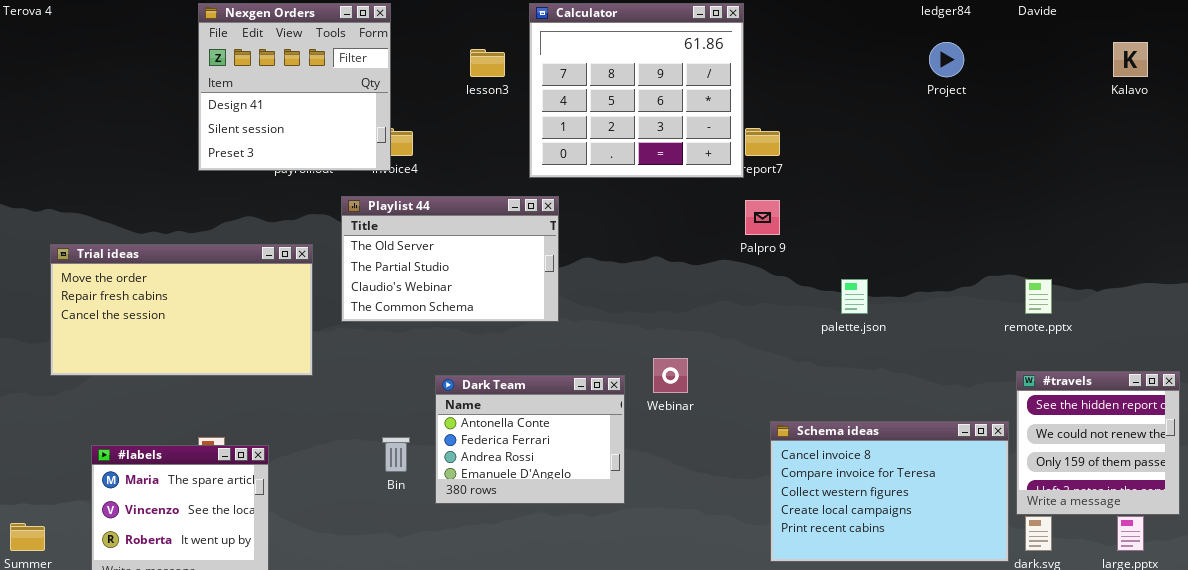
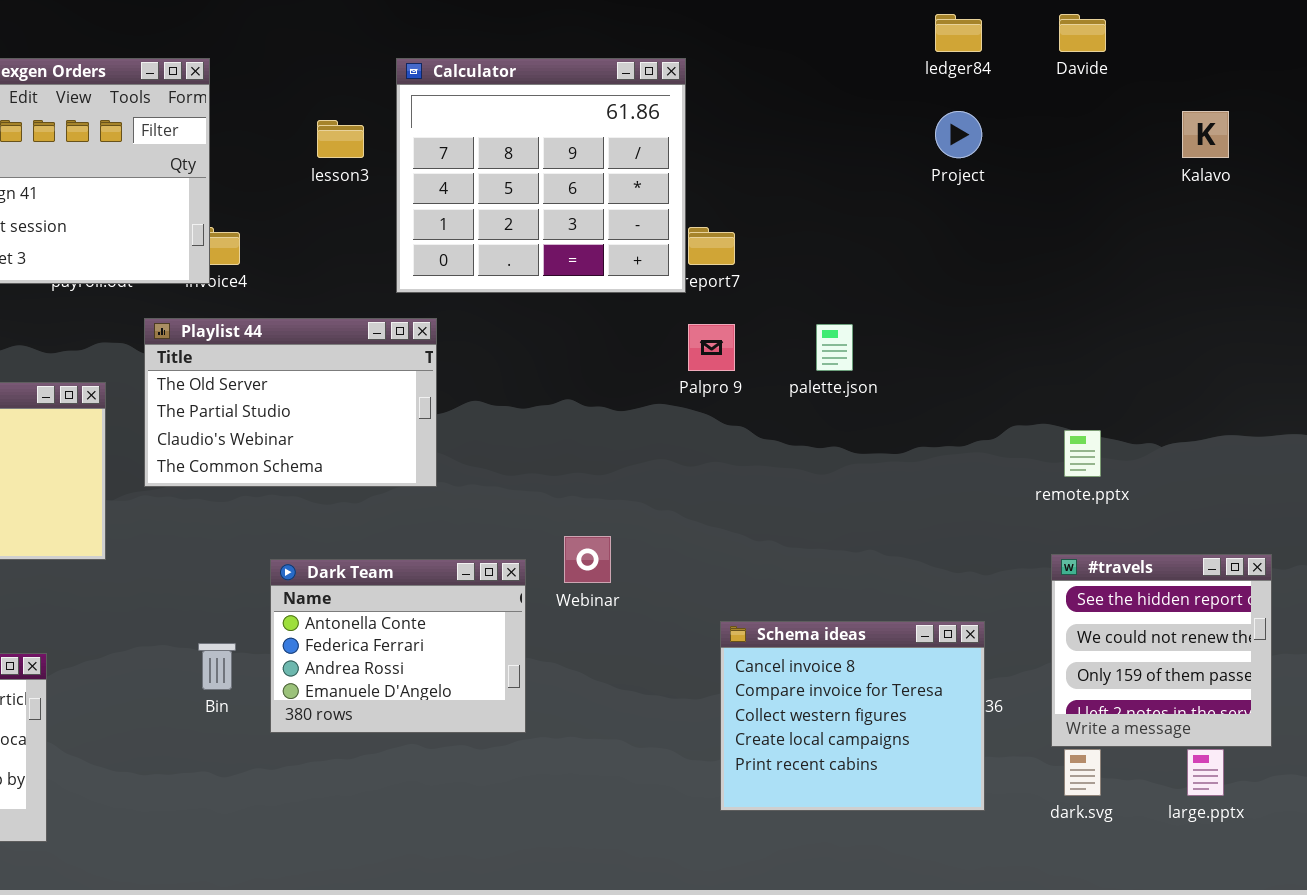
palette.json: [841,279,868,314] -> [816,324,853,371], moved
Schema ideas: [770,421,1009,562] -> [720,621,985,811], resized

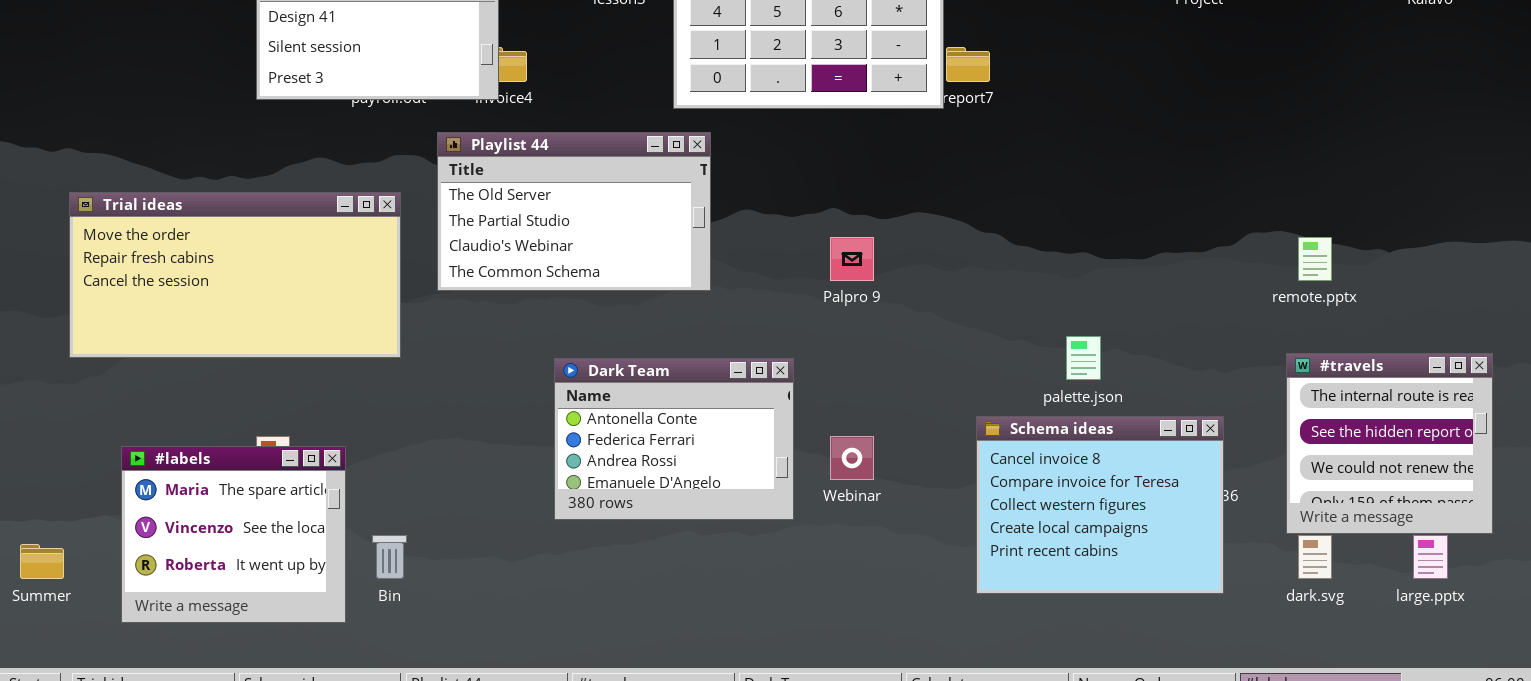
Palpro 9: [688,324,735,371] -> [830,237,874,281], moved
palette.json: [816,324,853,371] -> [1066,336,1101,380], moved
Webinar: [564,536,611,583] -> [830,436,874,480], moved
#travels: [1051,554,1272,747] -> [1286,353,1493,534], scrolled up 1 row
Bin: [198,643,236,690] -> [372,535,407,579], moved

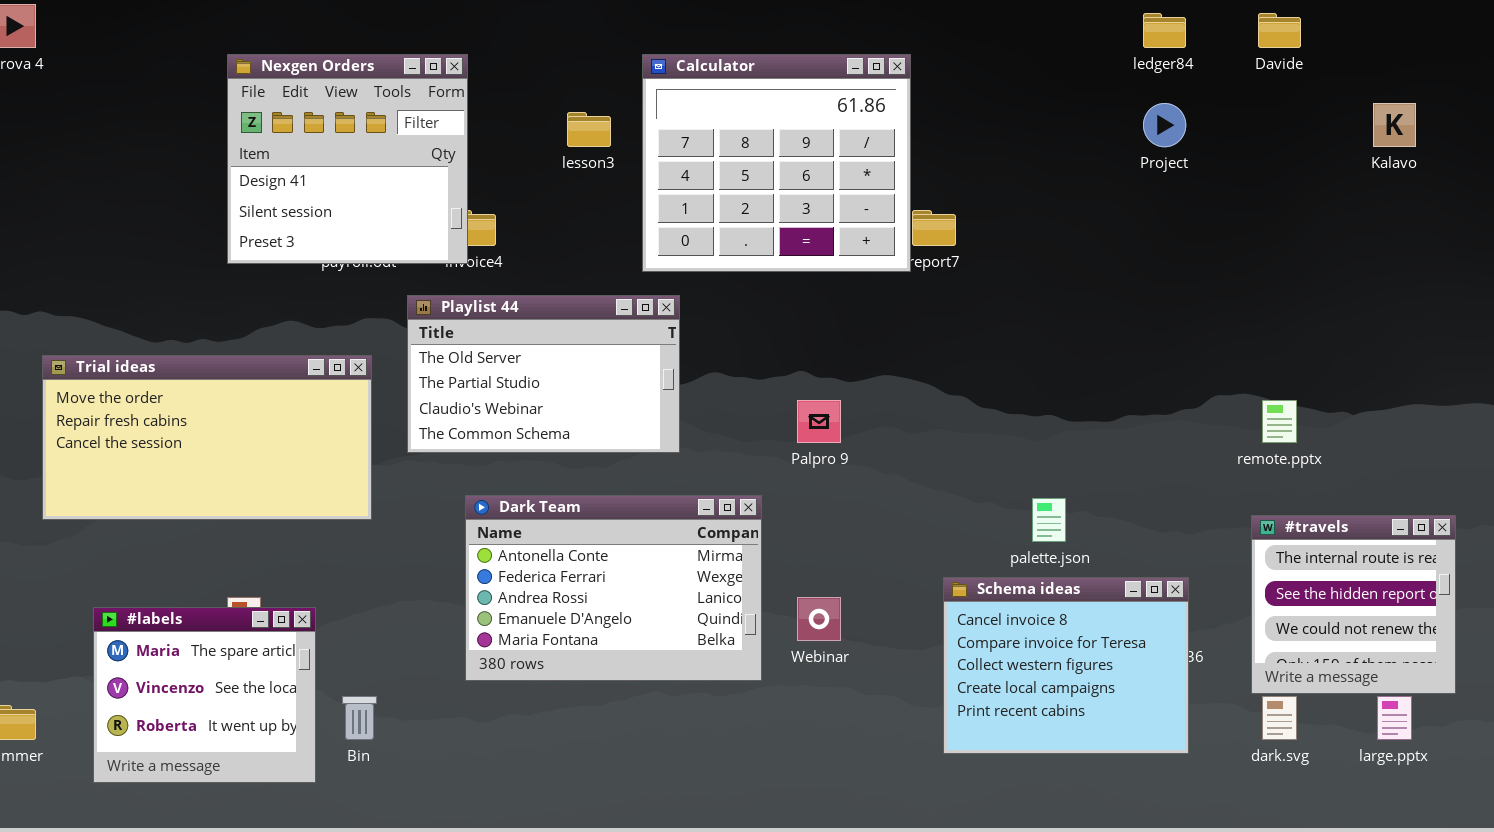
Dark Team: [554,358,794,520] -> [465,495,762,681], resized

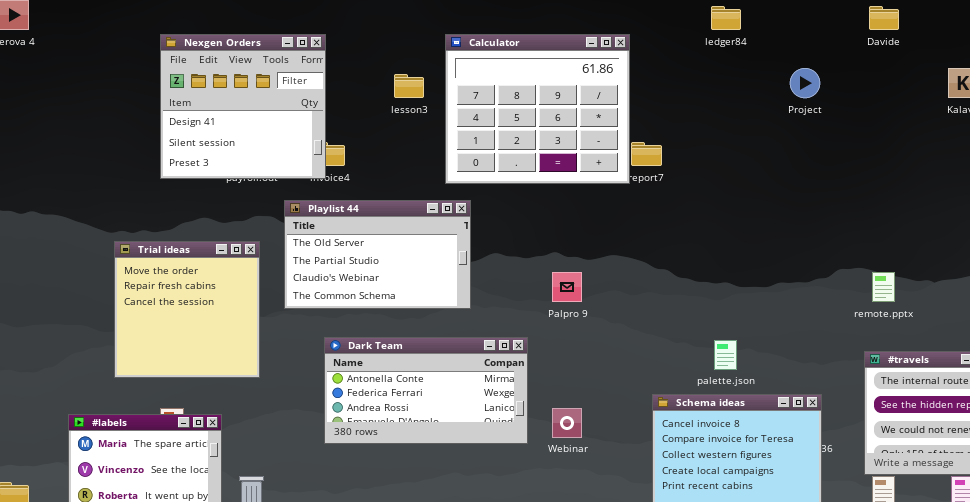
ledger84: [1143,13,1186,48] -> [711,6,741,30], moved
Trial ideas: [42,355,372,520] -> [114,241,260,378], resized
Dark Team: [465,495,762,681] -> [324,337,528,444], resized

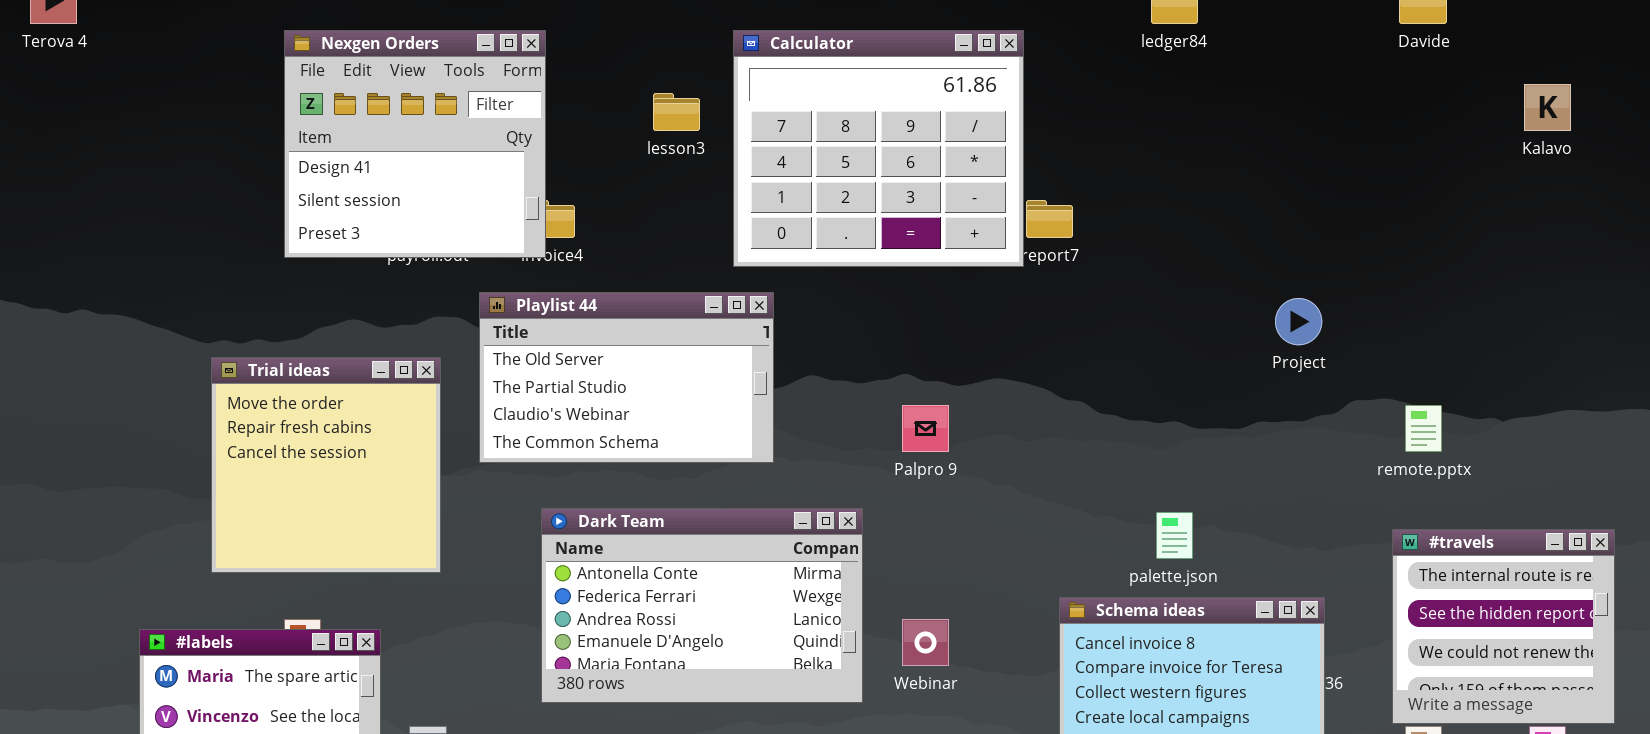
Project: [790,68,820,98] -> [1275,298,1322,345], moved
Dark Team: [324,337,528,444] -> [541,508,863,703], resized

